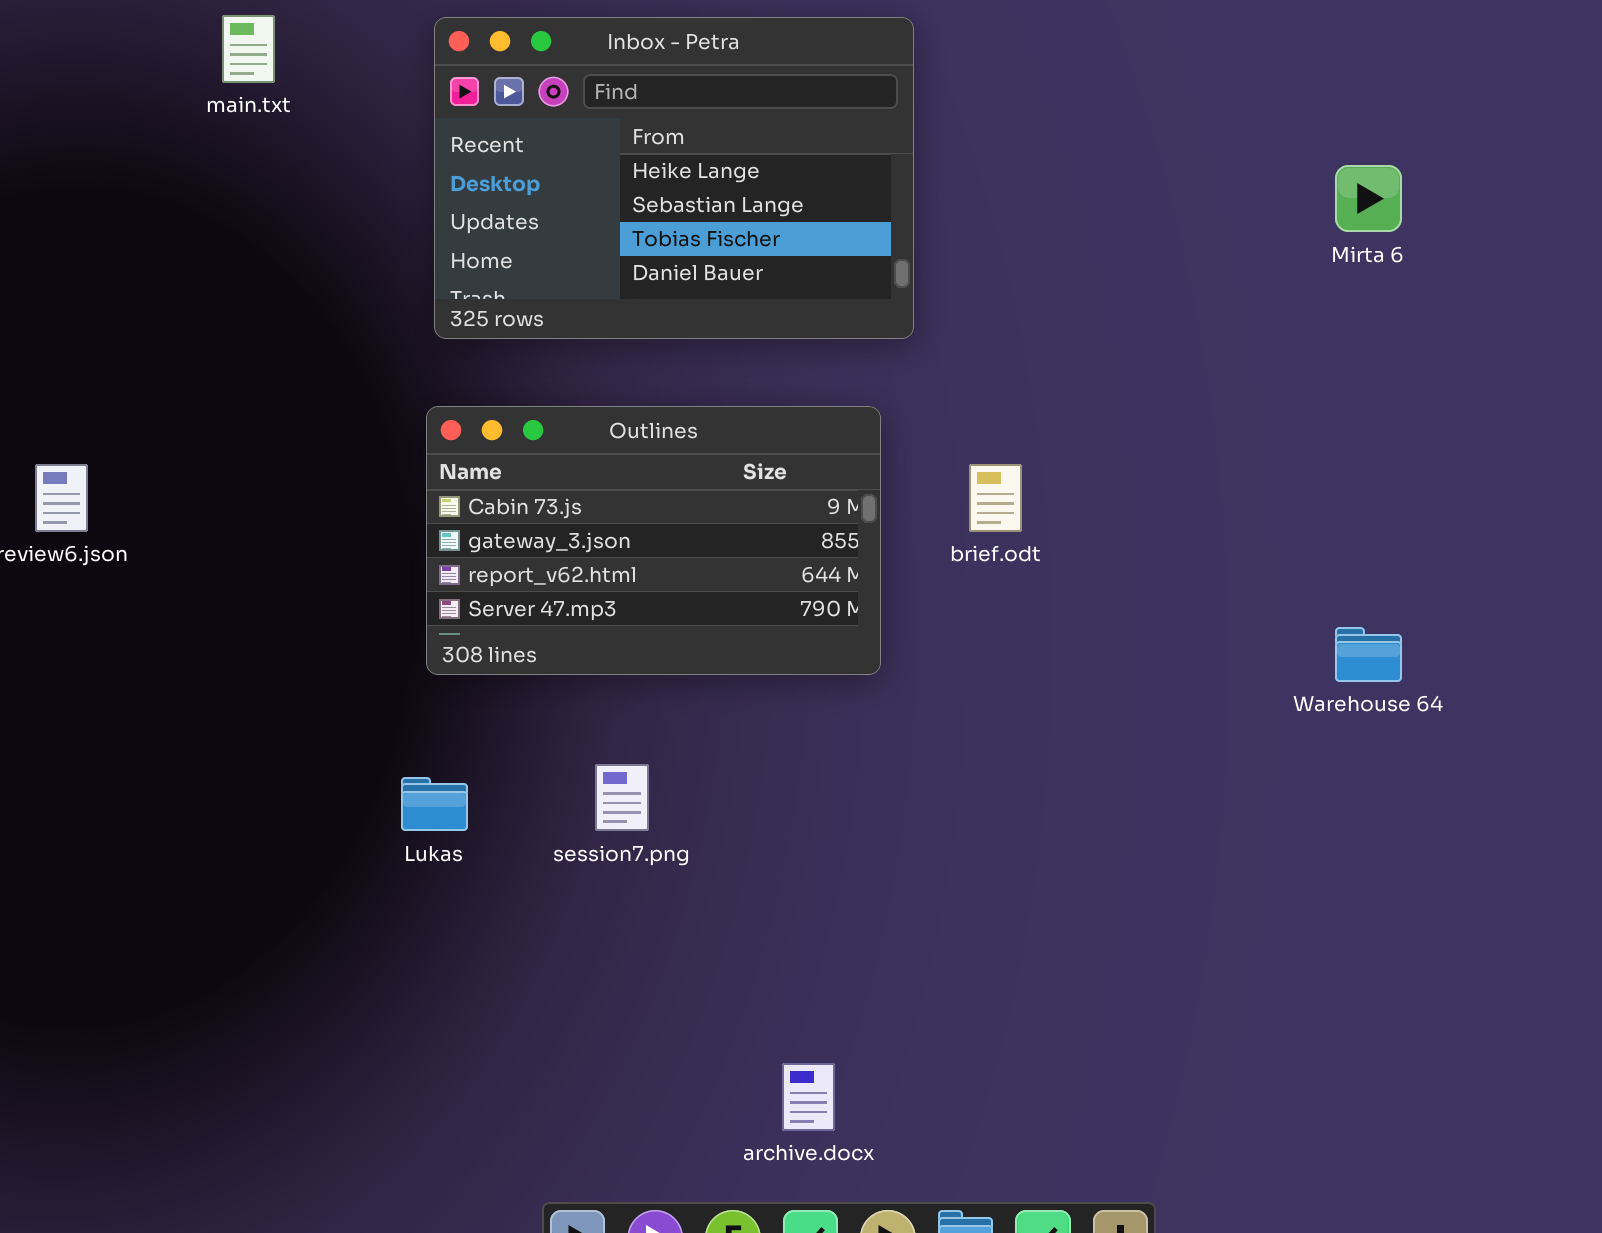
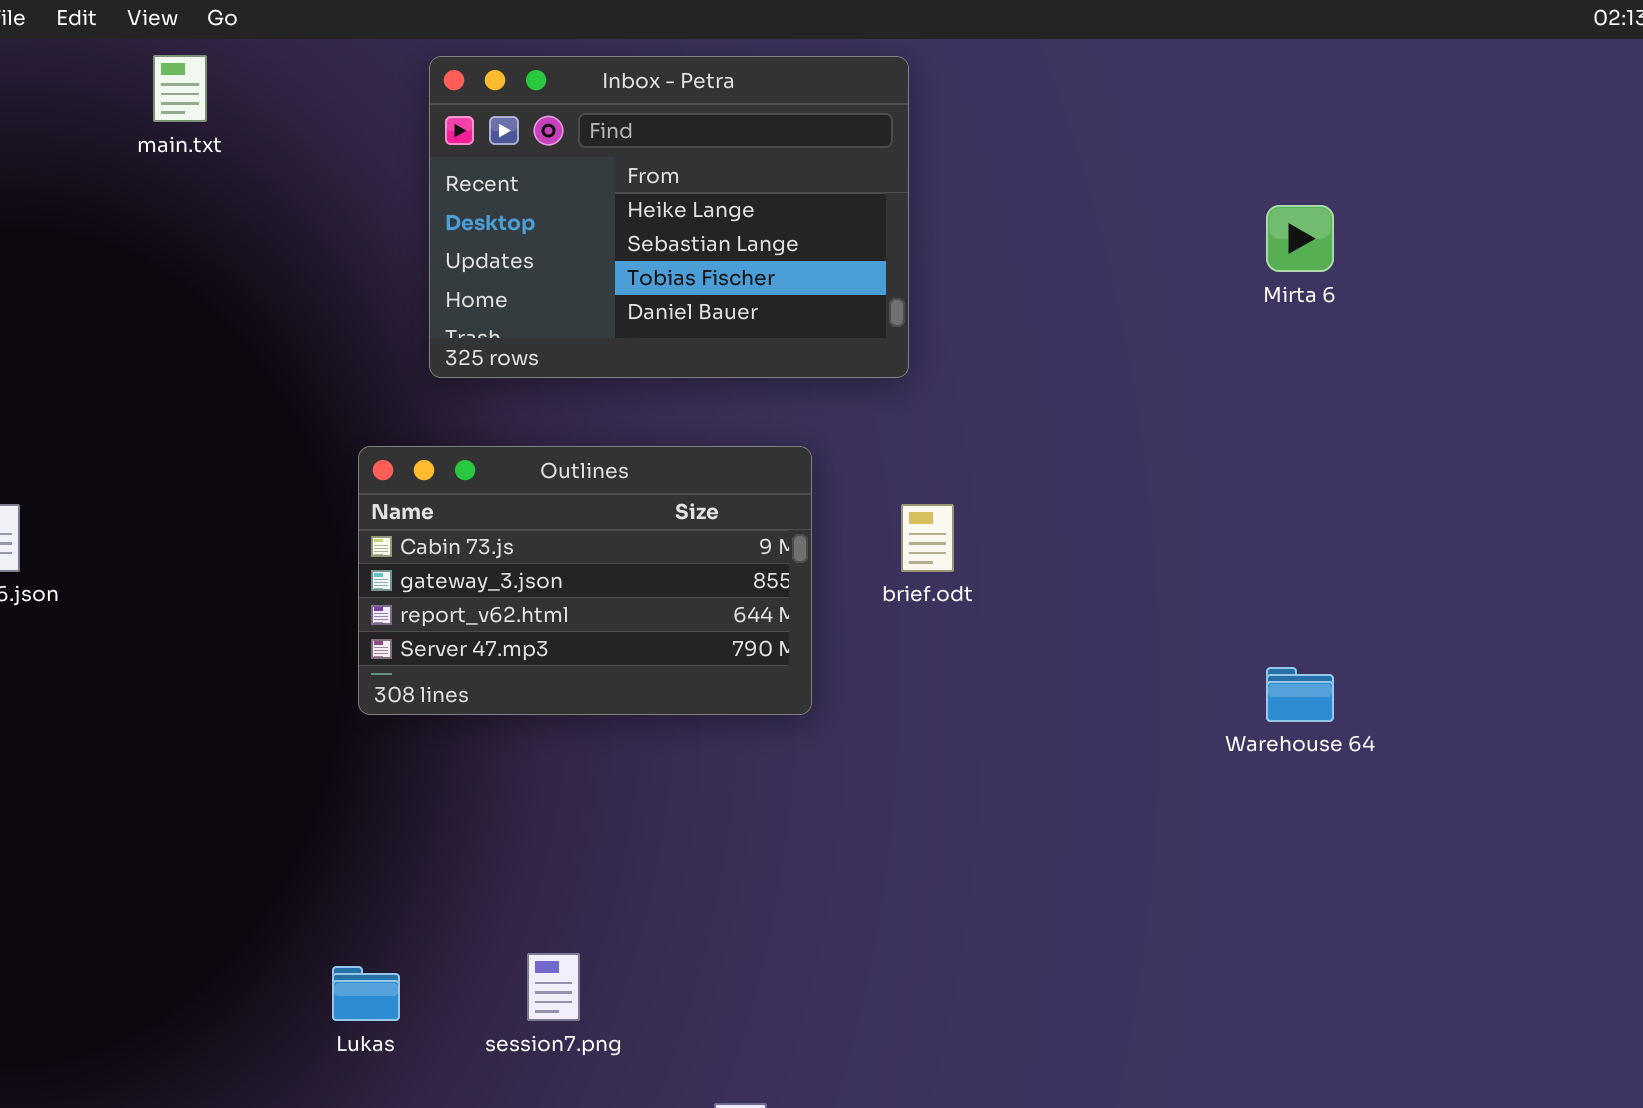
Inbox - Petra: [434,17,914,339] -> [429,56,909,378], moved
session7.png: [595,764,649,831] -> [527,953,580,1021], moved
Lukas: [401,777,468,831] -> [332,966,400,1021], moved

